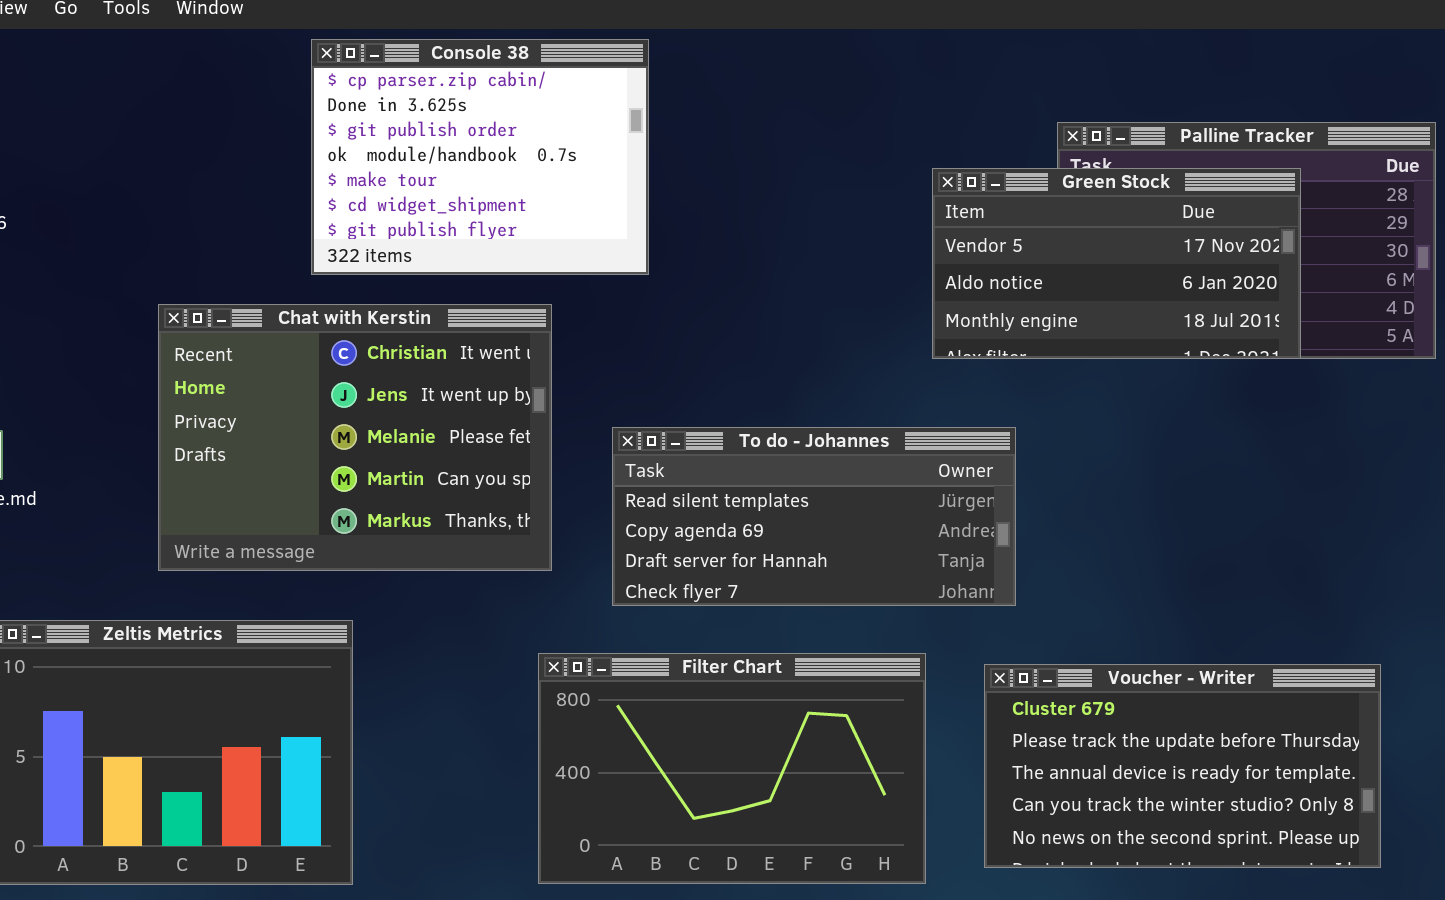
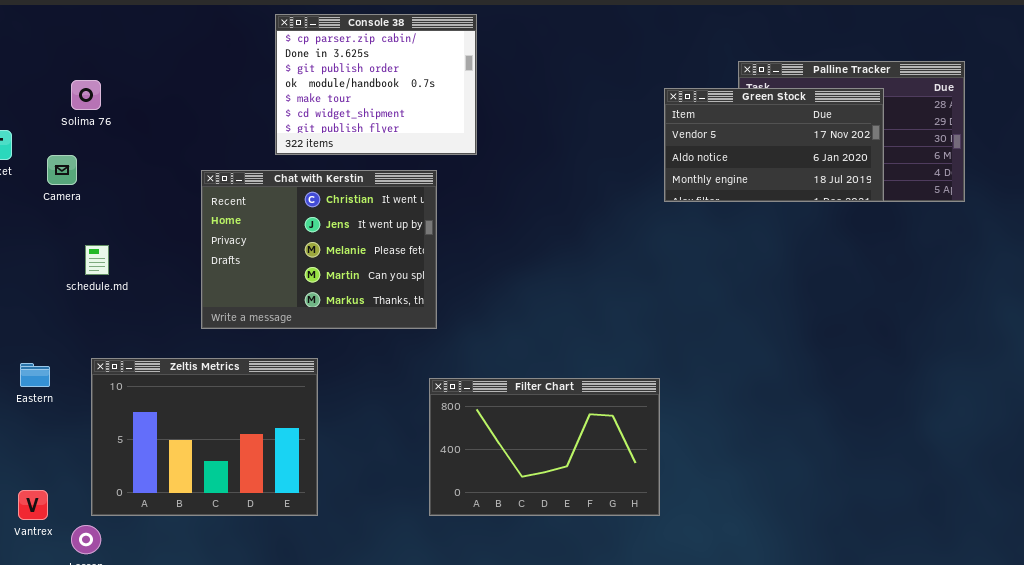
Console 38: [311,39,649,275] -> [275,14,477,155], moved
To do - Johannes: [612,427,1016,606] -> none, closed
Voucher - Writer: [984,664,1381,868] -> none, closed

